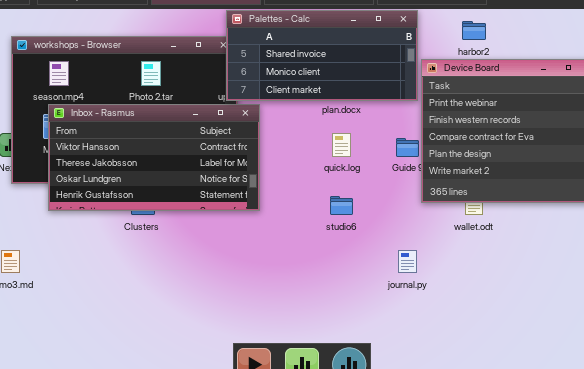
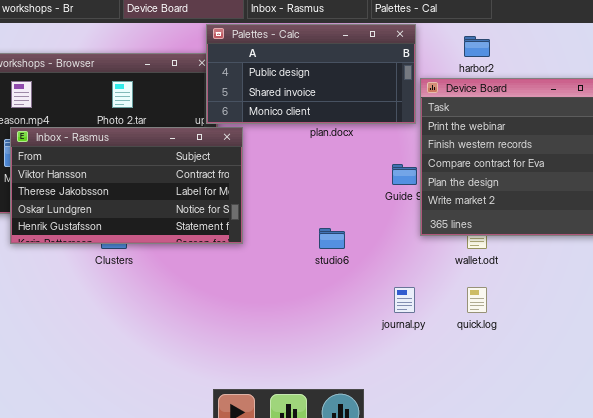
Palettes - Calc: [226,10,418,101] -> [206,24,416,124], scrolled up 1 row
quick.log: [332,133,351,157] -> [467,287,487,313], moved

